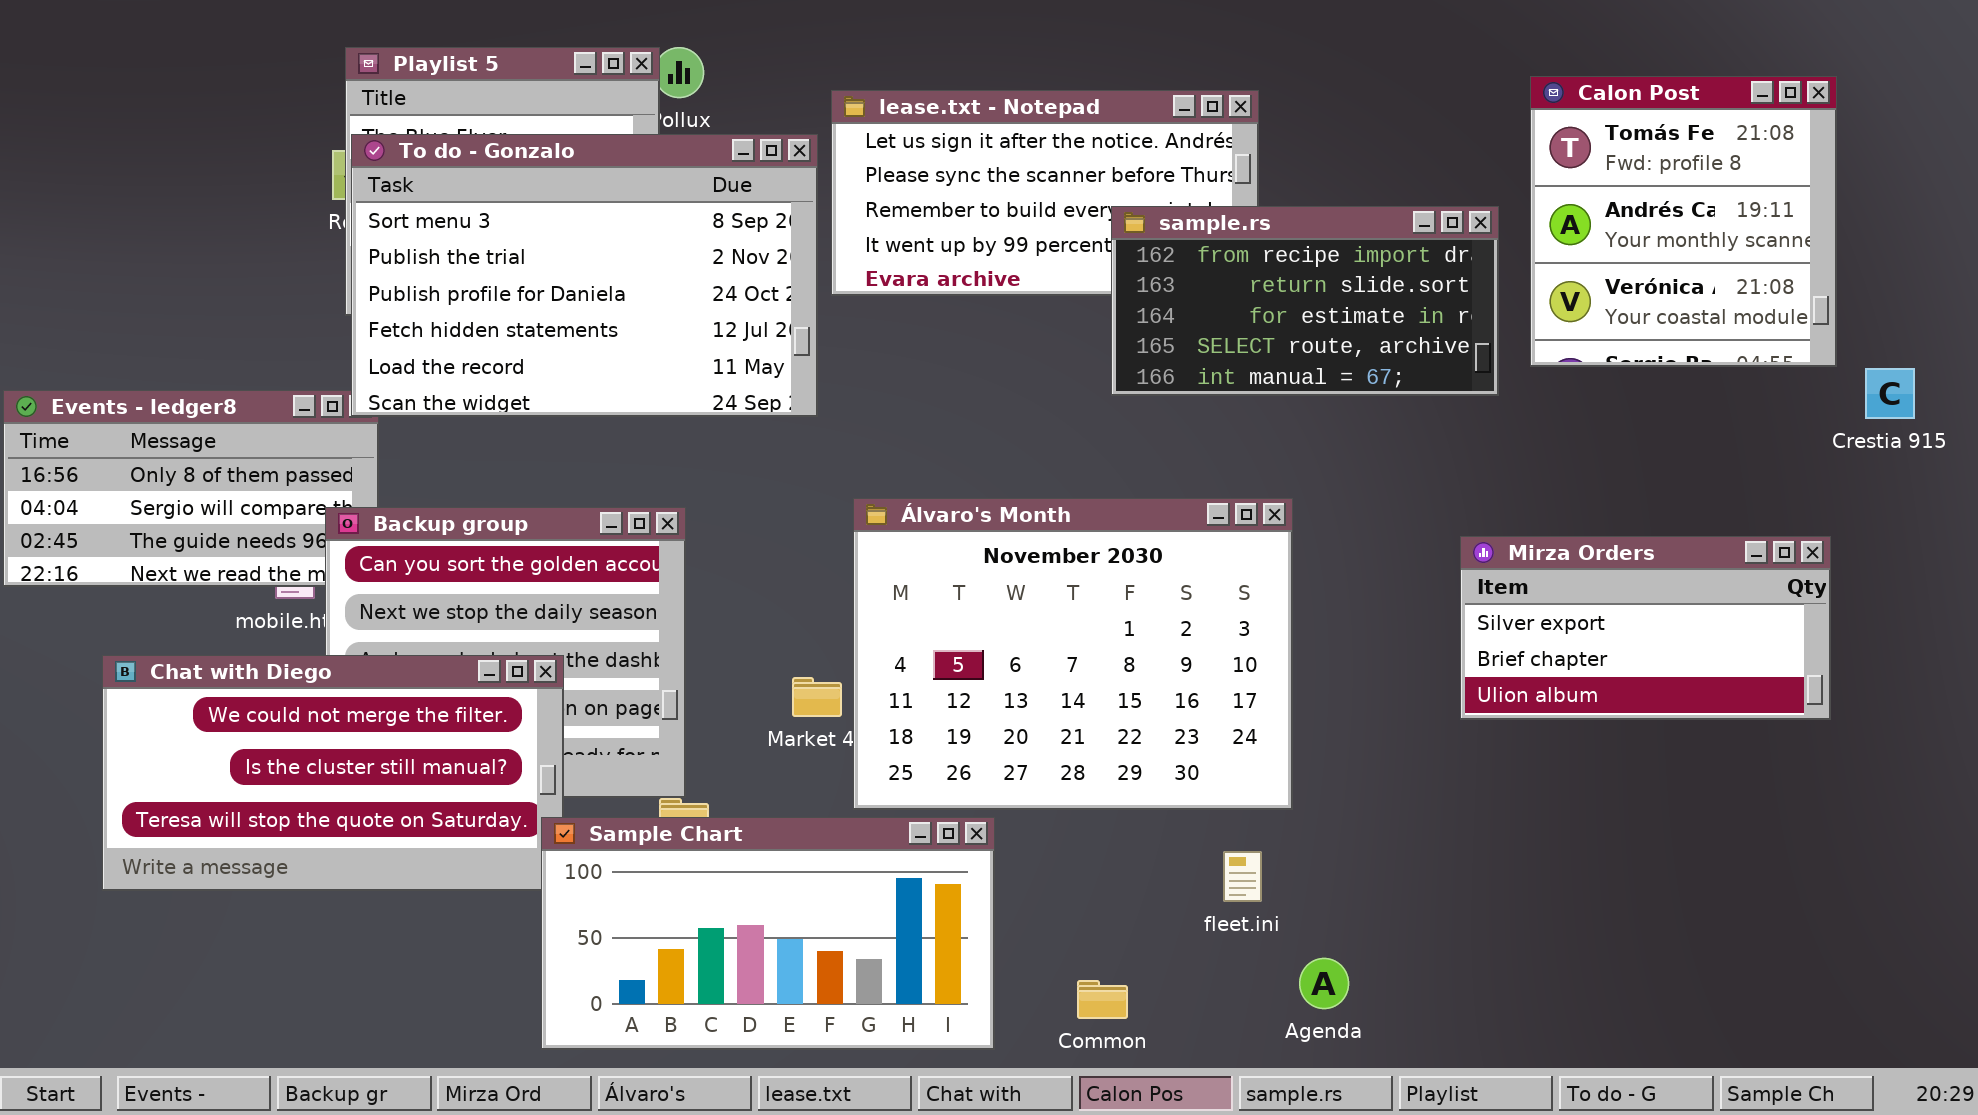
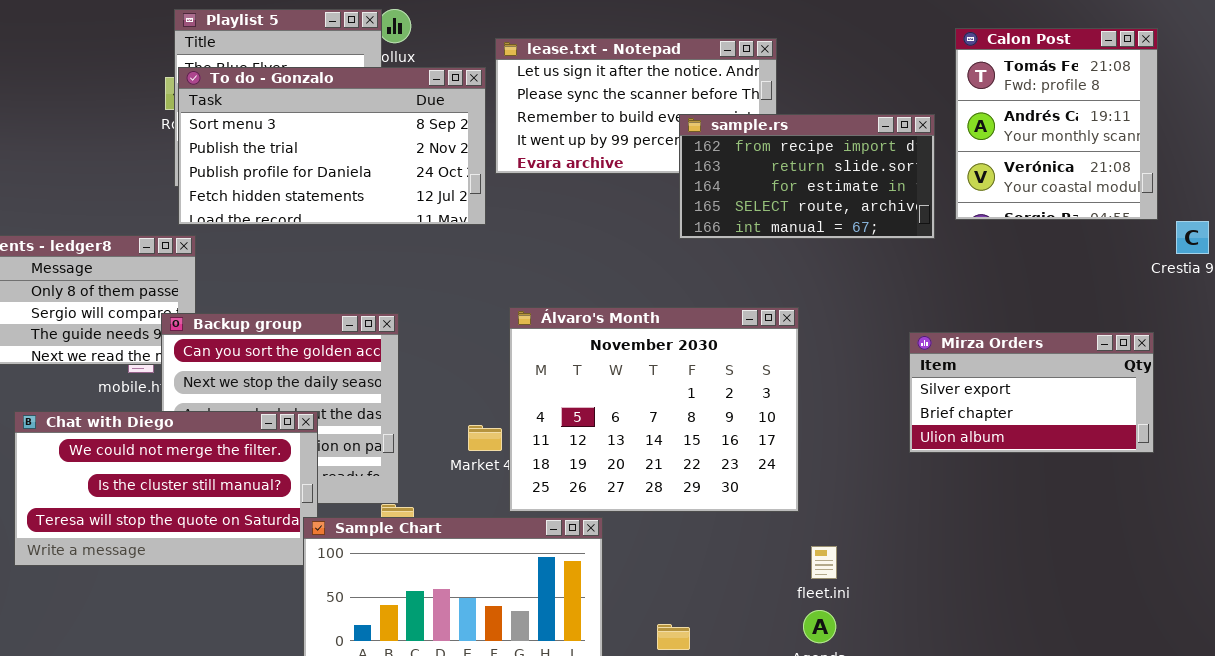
To do - Gonzalo: [351,134,818,417] -> [178,67,486,225], resized
fleet.ini: [1223,851,1262,902] -> [811,546,837,579], moved

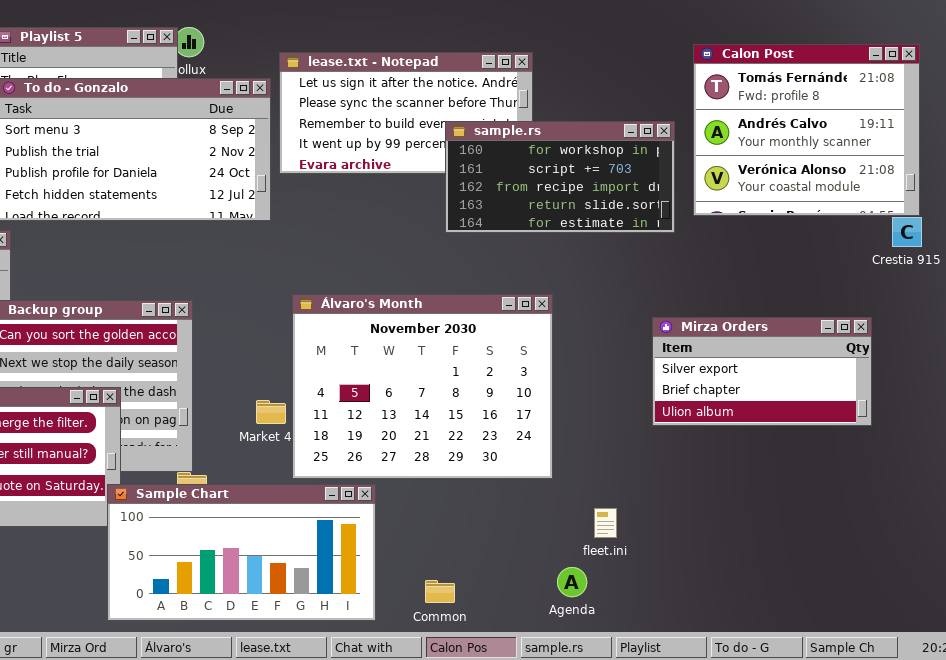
Calon Post: [955,28,1158,220] -> [693,44,920,216], resized
sample.rs: [679,114,935,239] -> [445,121,675,233], scrolled up 2 rows
fleet.ini: [811,546,837,579] -> [594,508,617,538], moved

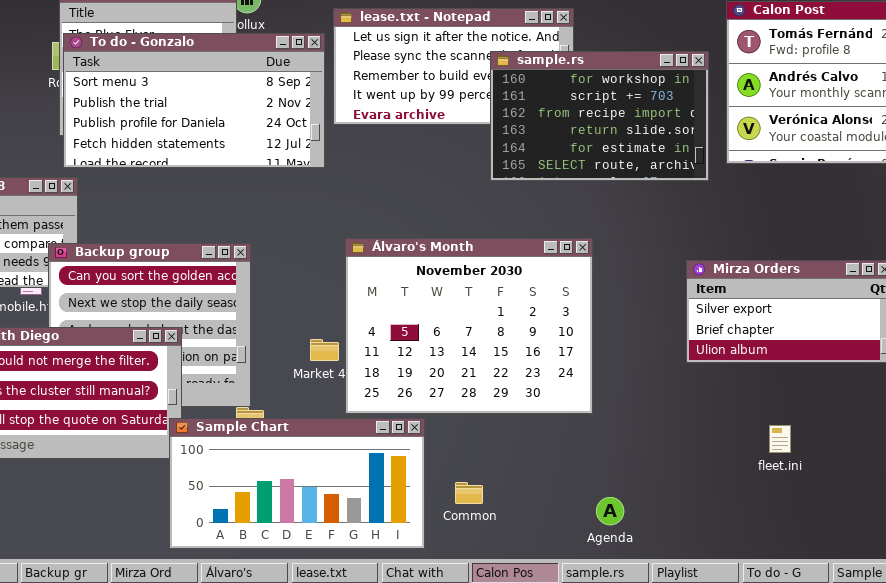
sample.rs: [445,121,675,233] -> [490,51,709,181], resized
fleet.ini: [594,508,617,538] -> [769,425,791,453], moved
Common: [425,580,455,603] -> [455,482,483,504], moved

